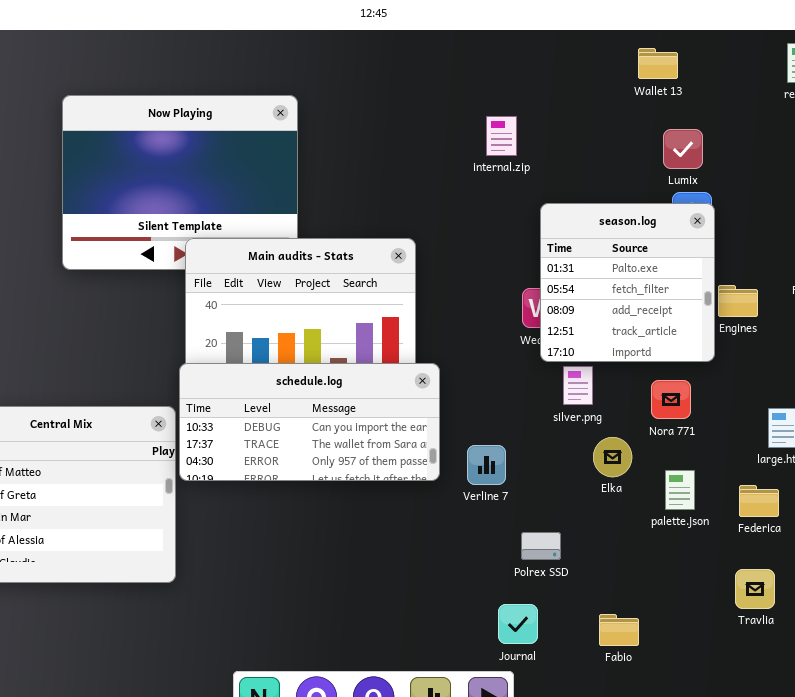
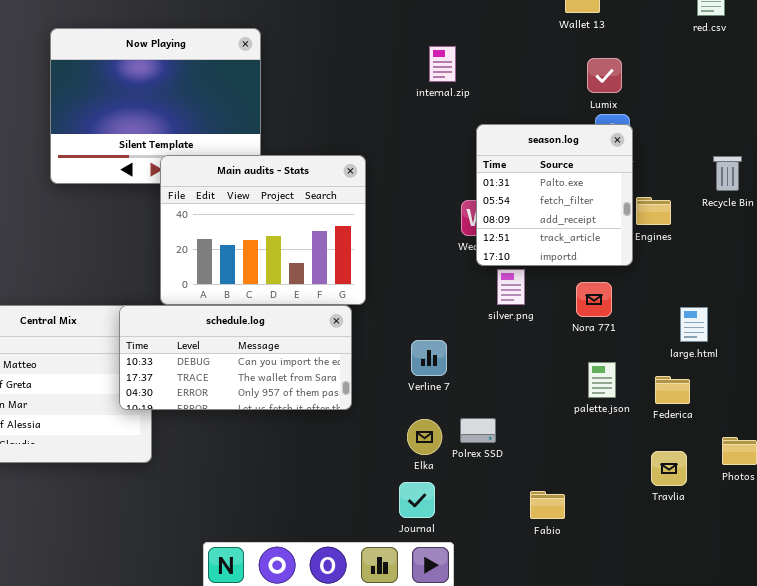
schedule.log: [179,363,440,481] -> [119,305,352,410], moved
Elka: [593,437,632,477] -> [407,419,442,455], moved
Journal: [498,604,538,644] -> [399,482,435,518], moved

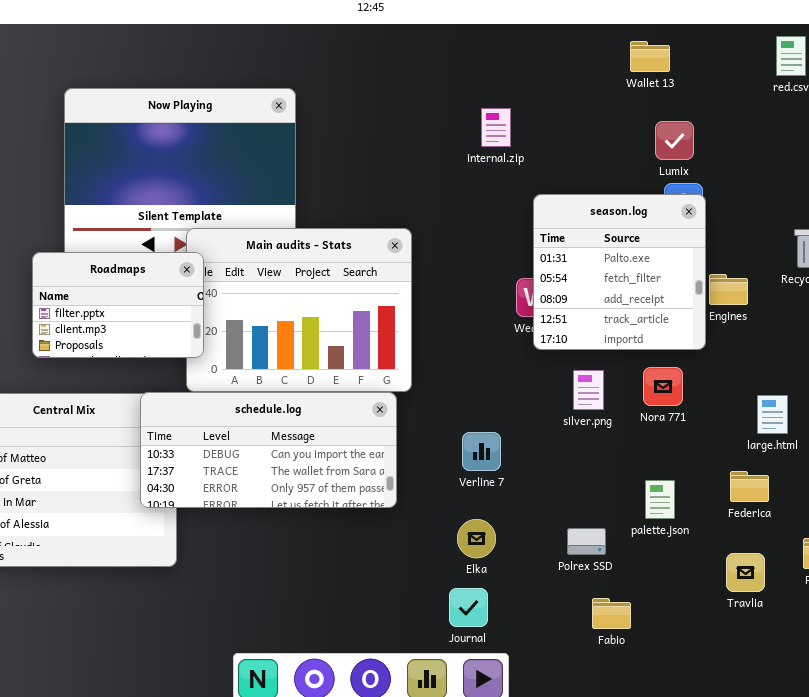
Roadmaps: none -> [32,252,204,358], opened
silver.png: [497,269,525,305] -> [573,370,604,410], moved
palette.json: [588,362,616,398] -> [645,480,675,519], moved
Polrex SSD: [460,418,496,443] -> [567,528,606,555], moved

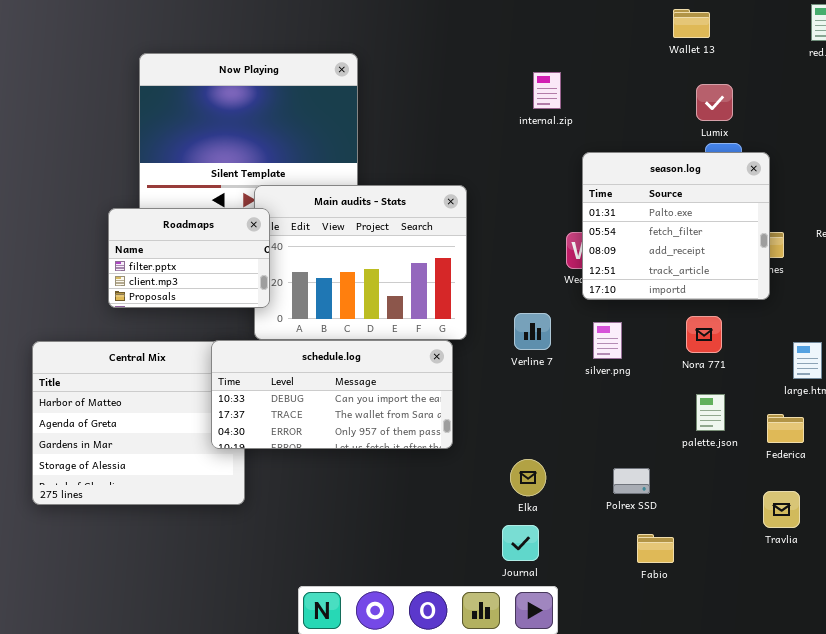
season.log: [533,194,706,350] -> [582,152,770,300], resized
silver.png: [573,370,604,410] -> [593,322,622,359], moved
Verline 7: [462,432,501,471] -> [514,313,551,350], moved
palette.json: [645,480,675,519] -> [696,394,725,431], moved

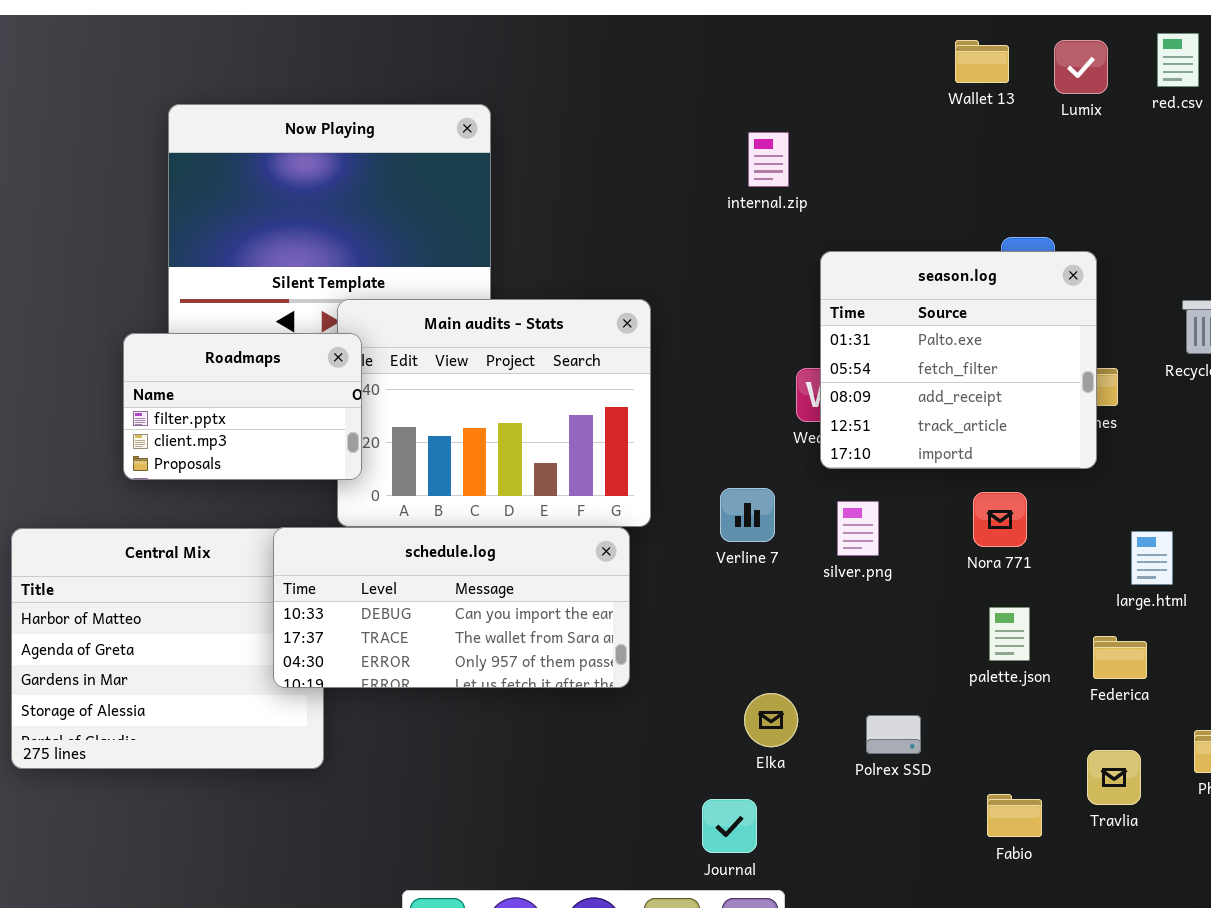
Lumix: [696,84,733,121] -> [1054,40,1108,94], moved
Elka: [510,459,546,496] -> [744,693,798,747], moved
Fabio: [637,534,674,563] -> [987,794,1042,837], moved

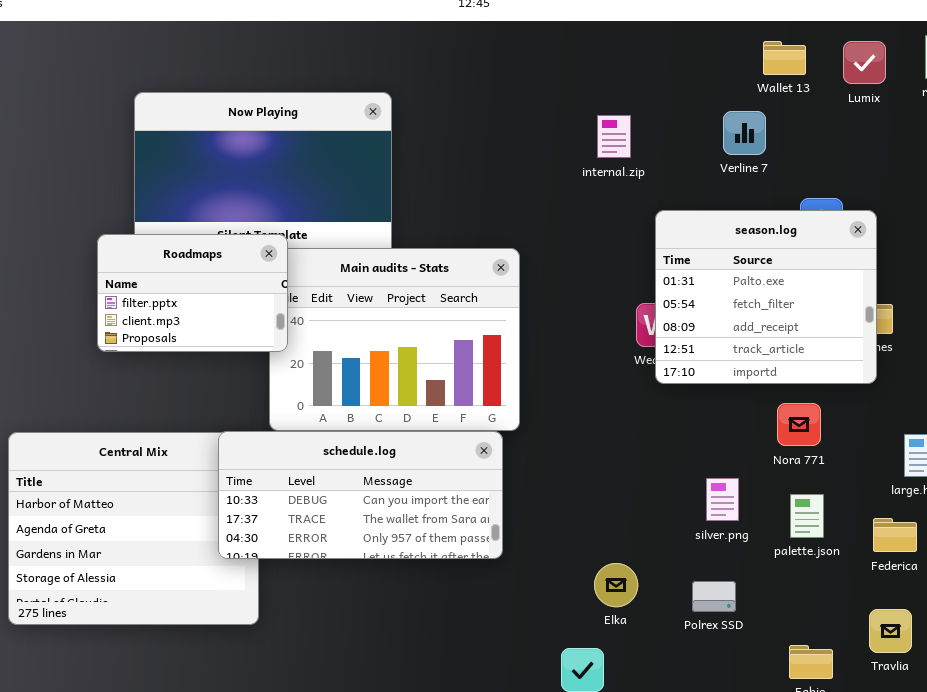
Roadmaps: [123,333,362,480] -> [97,234,288,352], moved
Verline 7: [720,488,775,542] -> [723,111,766,155], moved
silver.png: [837,501,879,556] -> [706,478,739,521], moved

